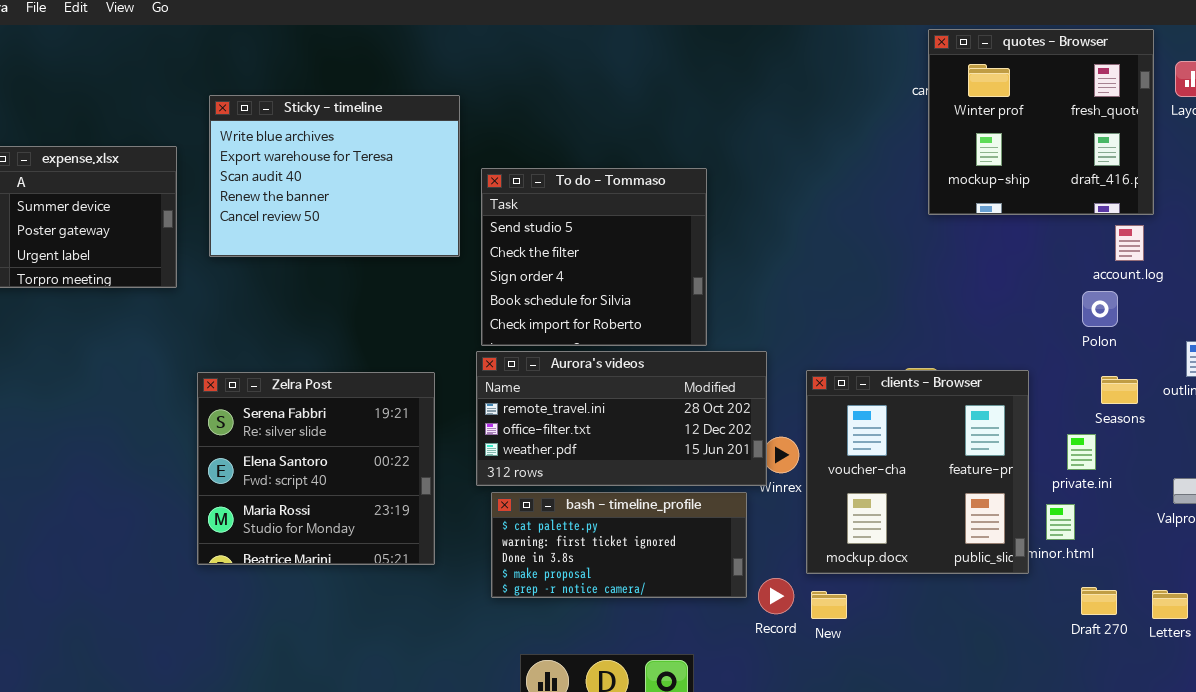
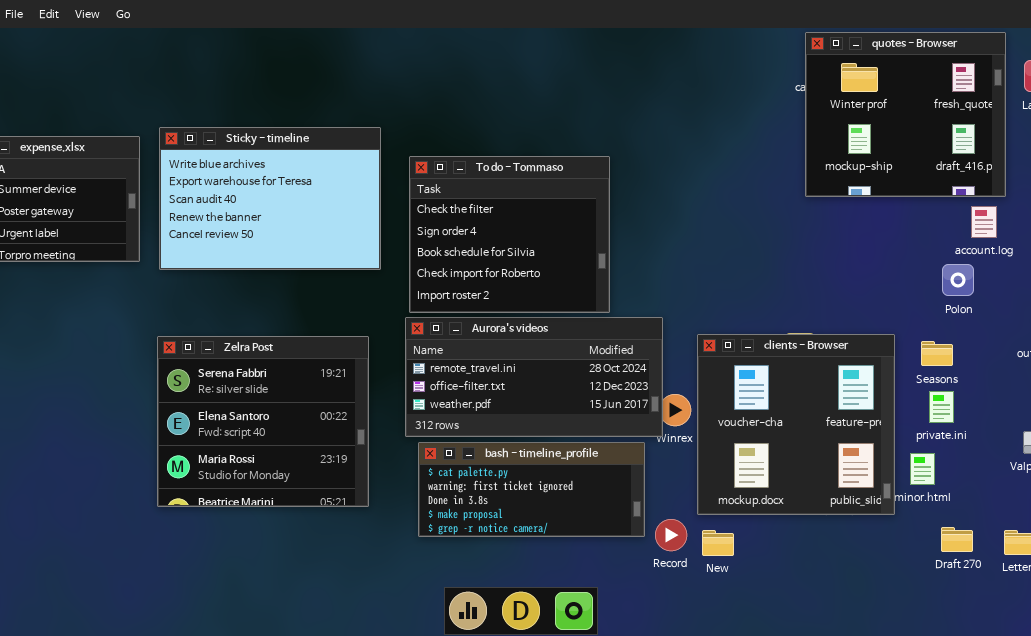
Sticky - timeline: [209,95,460,257] -> [159,127,381,270], moved
To do - Tommaso: [481,168,707,346] -> [409,156,610,313], scrolled down 1 row
Seasons: [1101,376,1138,404] -> [921,341,953,366], moved

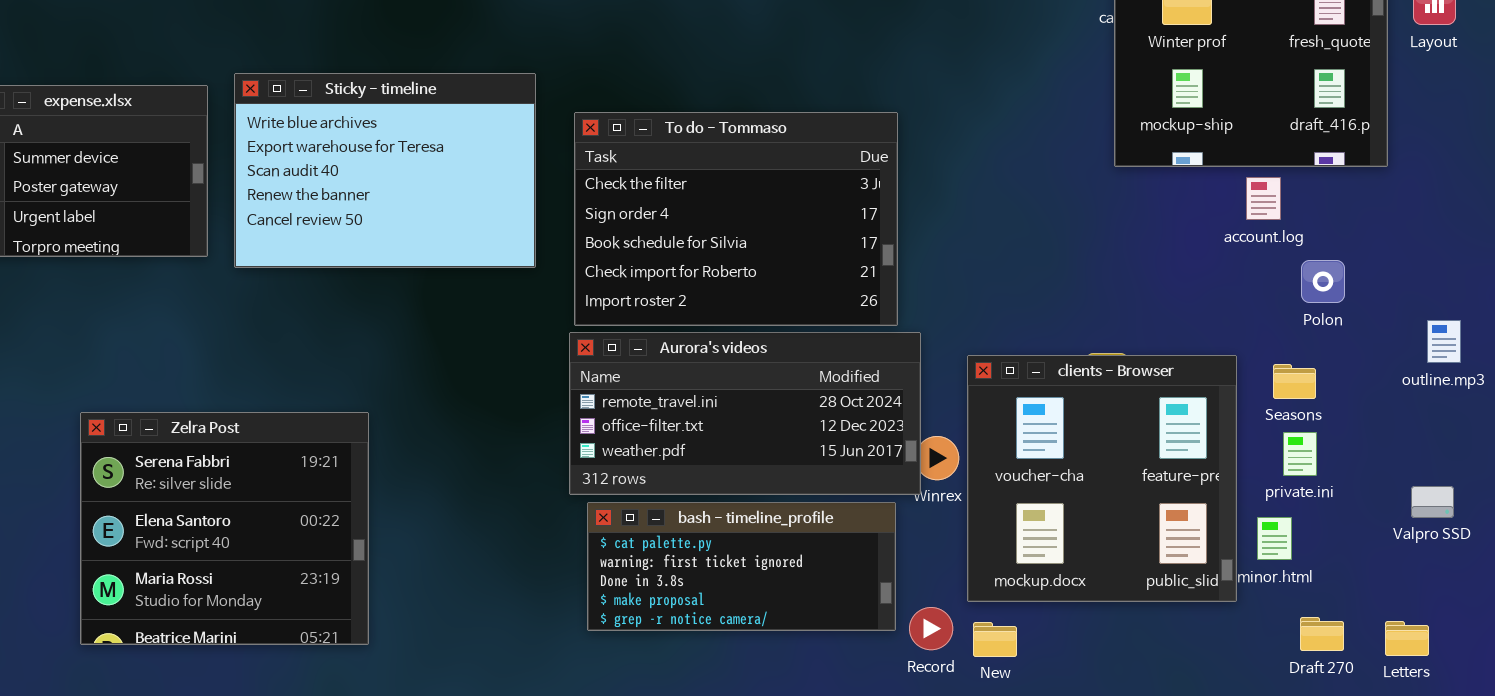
To do - Tommaso: [409,156,610,313] -> [574,112,898,326], resized
account.log: [971,206,997,238] -> [1246,177,1281,220], moved
Zelra Post: [157,336,369,507] -> [80,412,369,645], moved

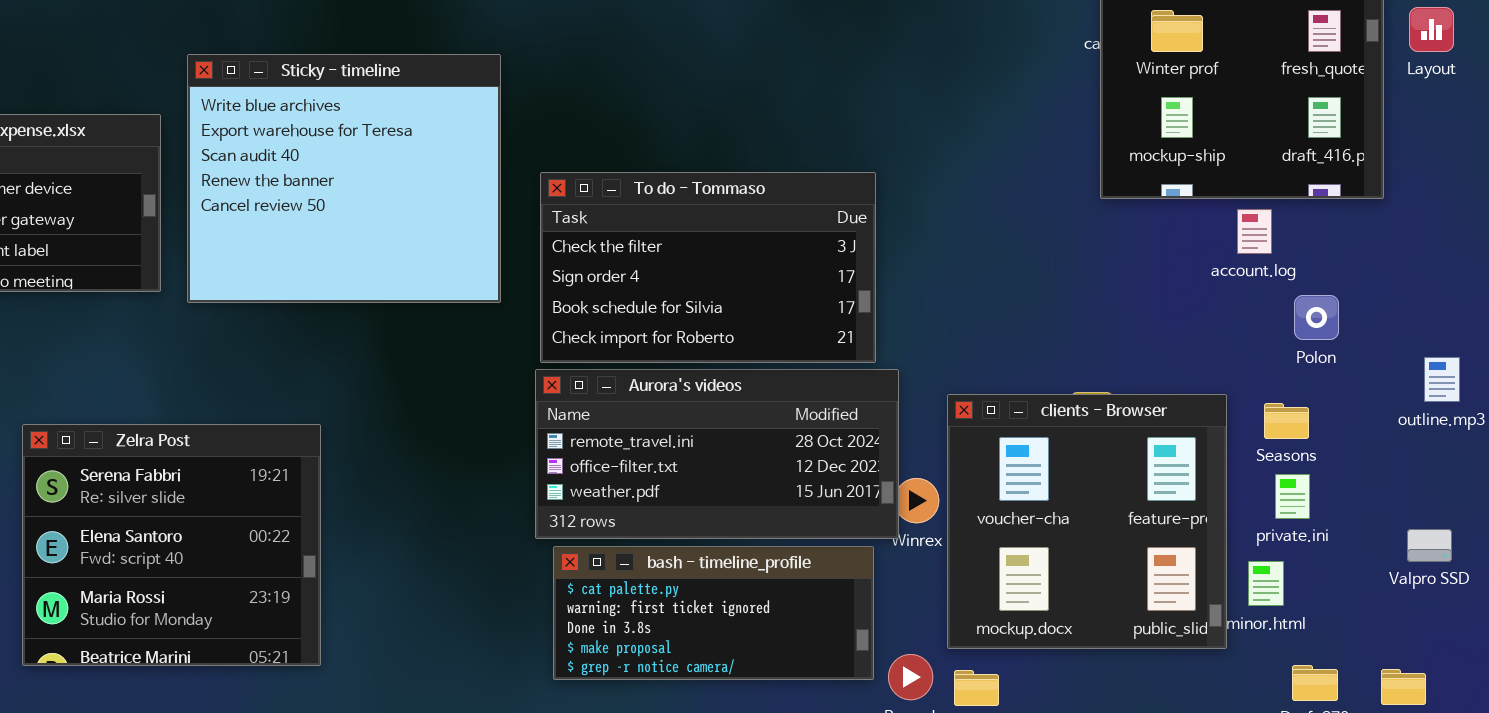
Sticky - timeline: [234,73,536,268] -> [187,54,501,303], resized
To do - Tommaso: [574,112,898,326] -> [540,172,876,363], resized
Zelra Post: [80,412,369,645] -> [22,424,321,666], moved

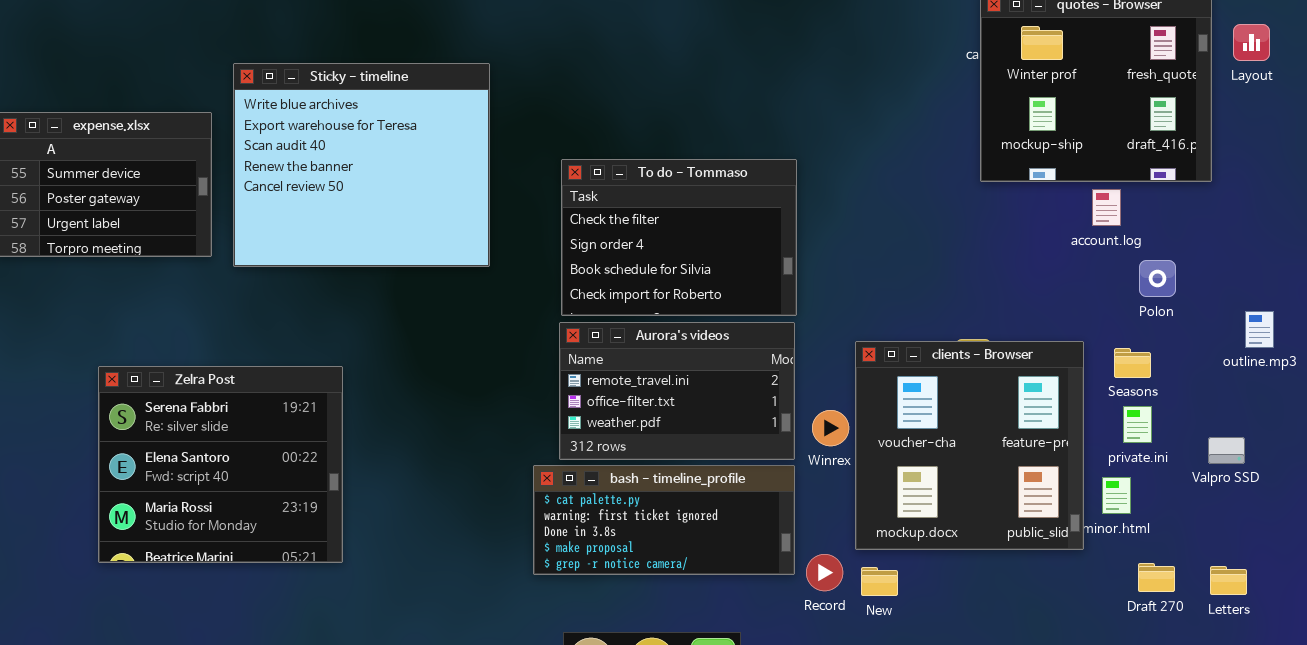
To do - Tommaso: [540,172,876,363] -> [561,159,797,316], resized
Aurora's videos: [535,369,899,539] -> [559,322,795,460], moved, resized
Valpro SSD: [1407,529,1452,562] -> [1208,437,1245,464], moved

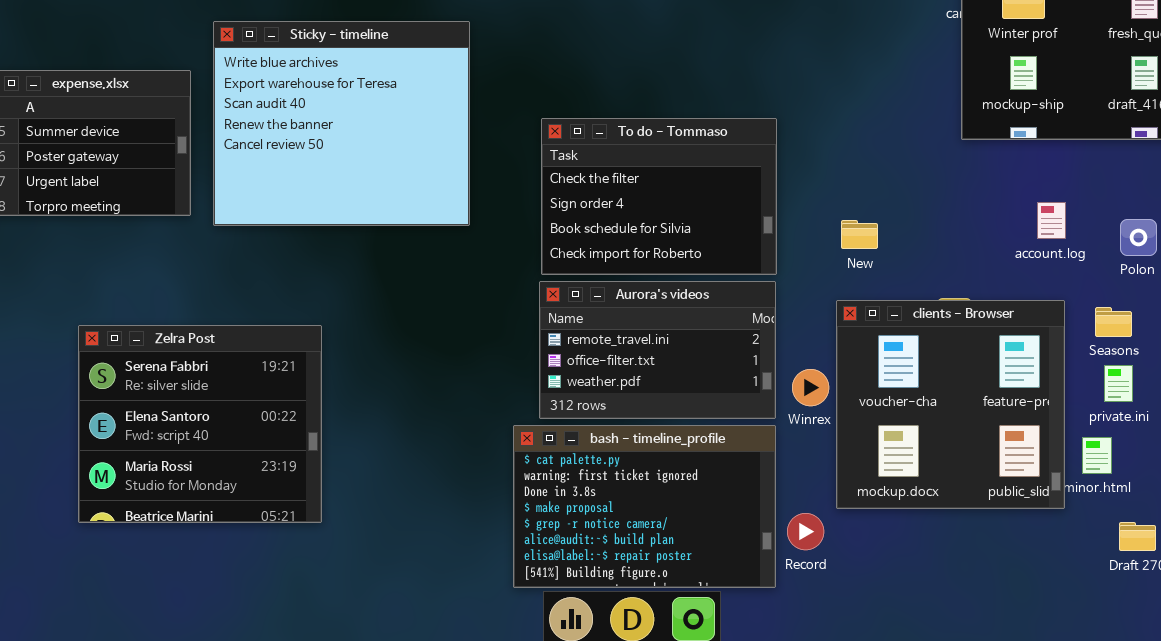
account.log: [1092,189,1121,226] -> [1037,202,1066,239], moved
bash - timeline_profile: [533,465,795,575] -> [513,425,776,588], resized
New: [861,567,898,596] -> [841,220,878,249], moved

